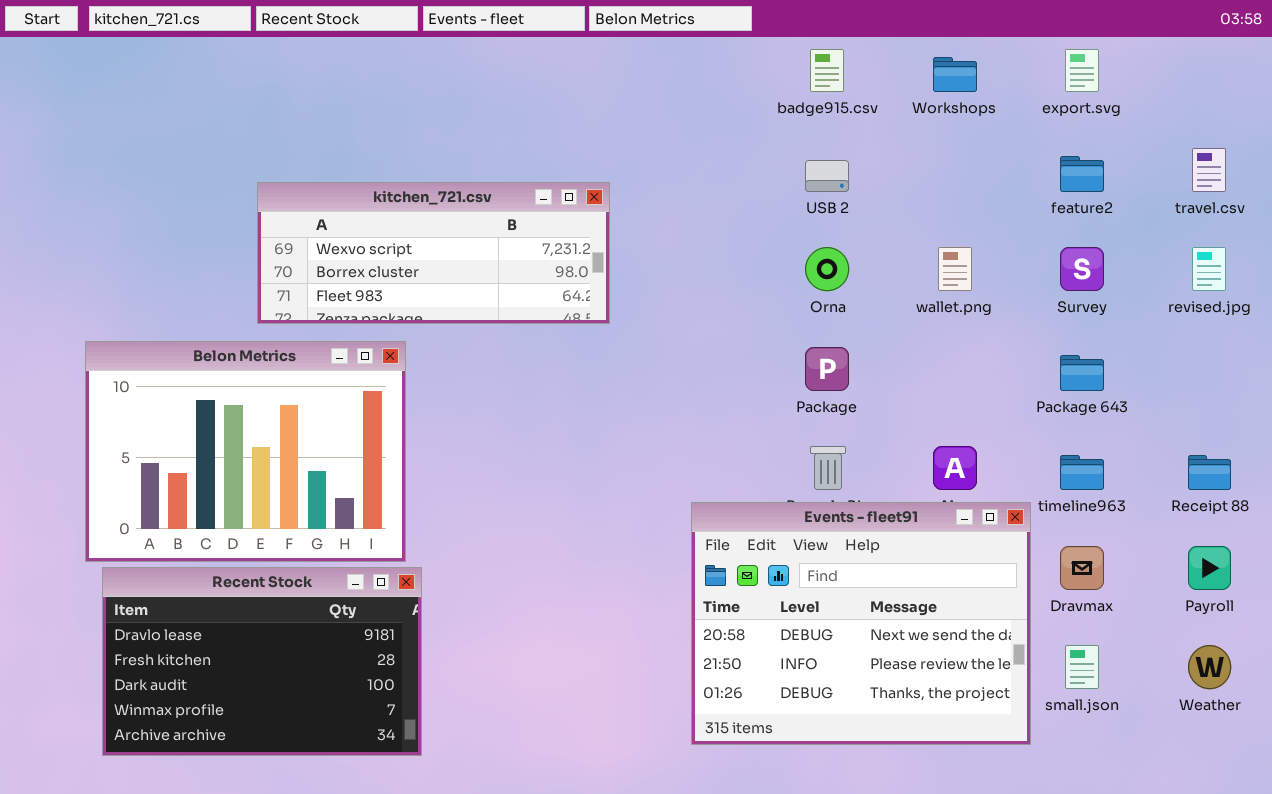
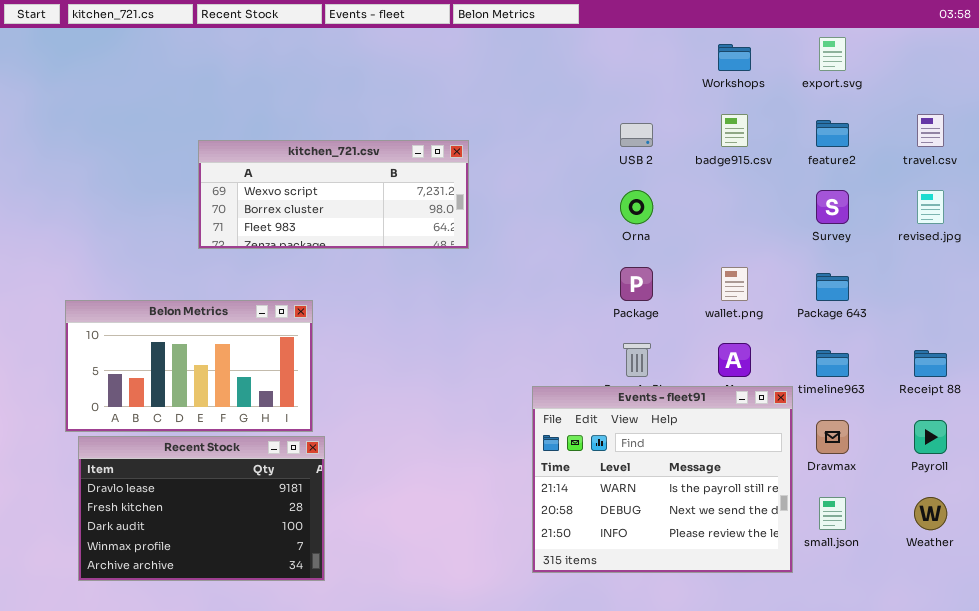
badge915.csv: [810,49,844,92] -> [721,114,748,147], moved
wallet.png: [938,247,972,291] -> [721,267,748,301], moved
Belon Metrics: [85,341,406,562] -> [65,300,313,432], resized
Events - fleet91: [691,502,1031,745] -> [532,386,793,573], scrolled up 1 row

